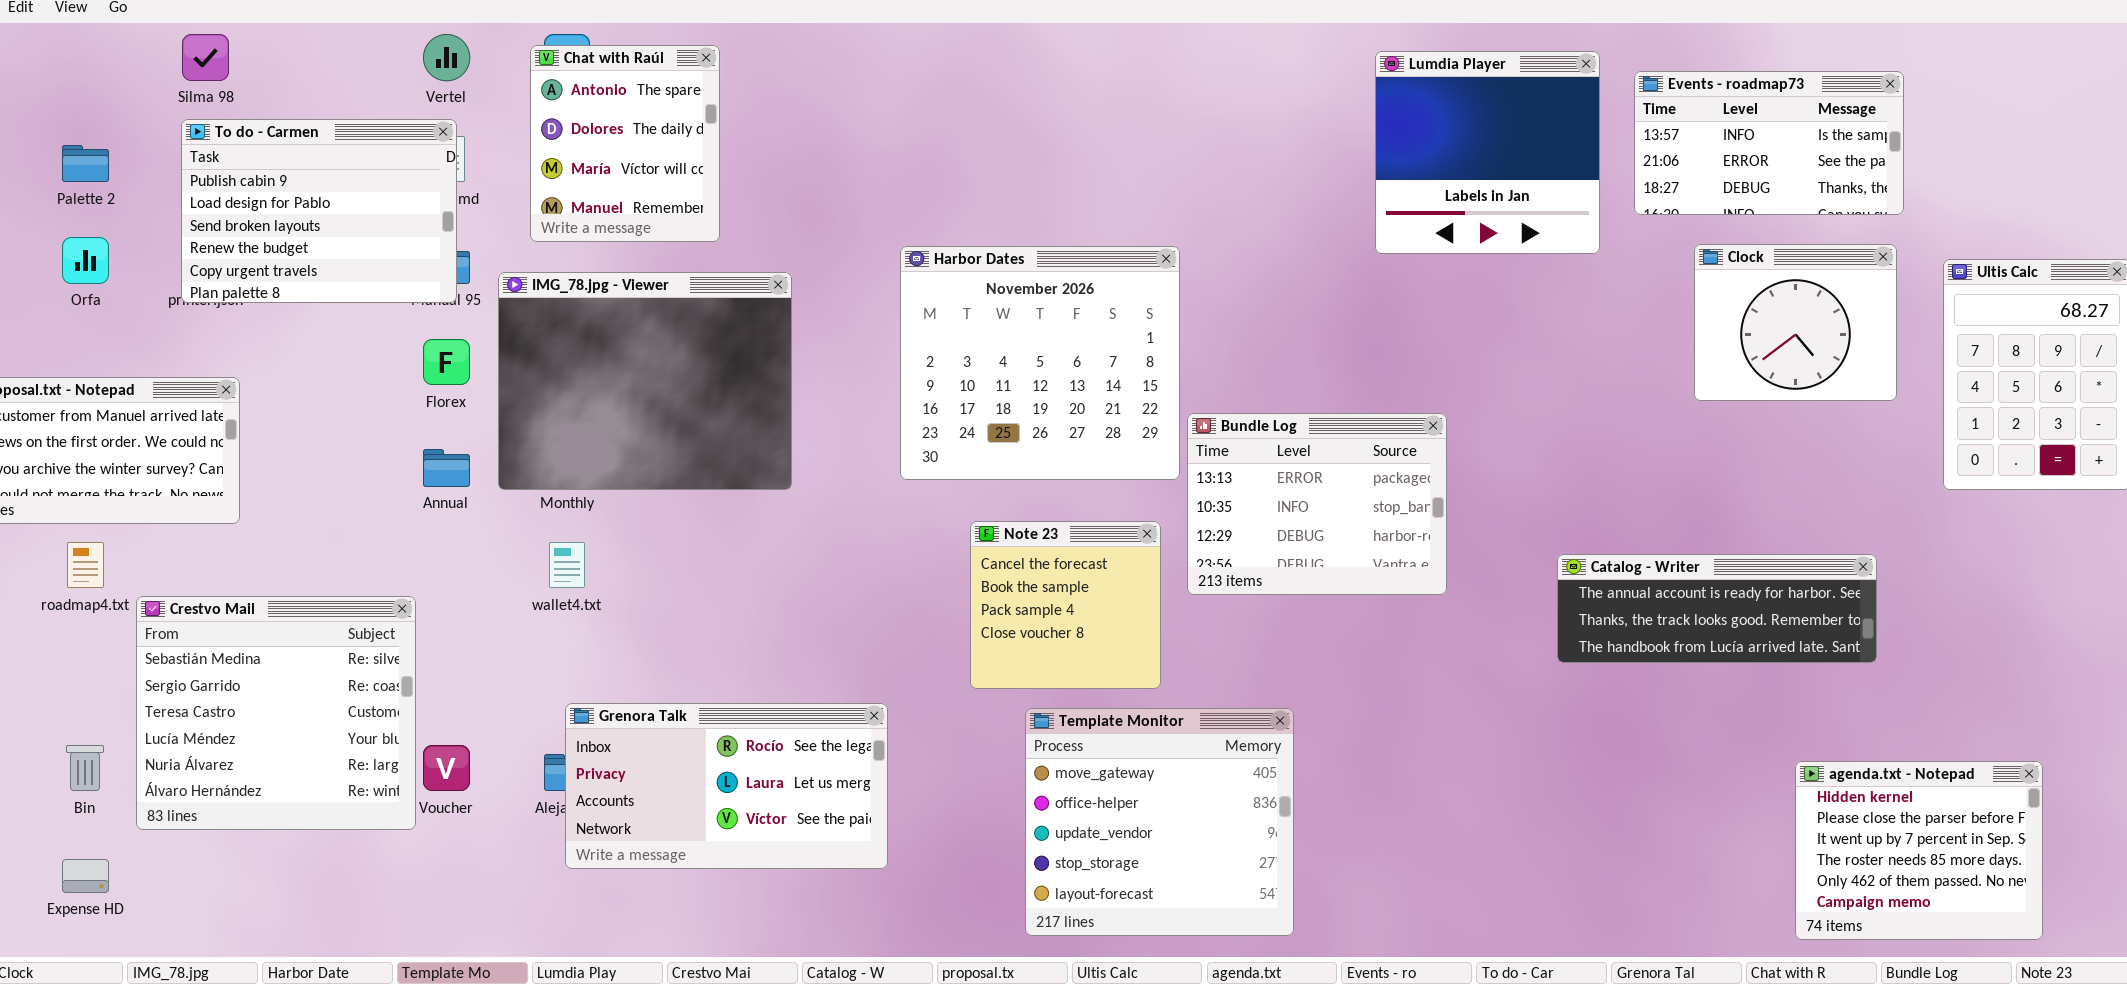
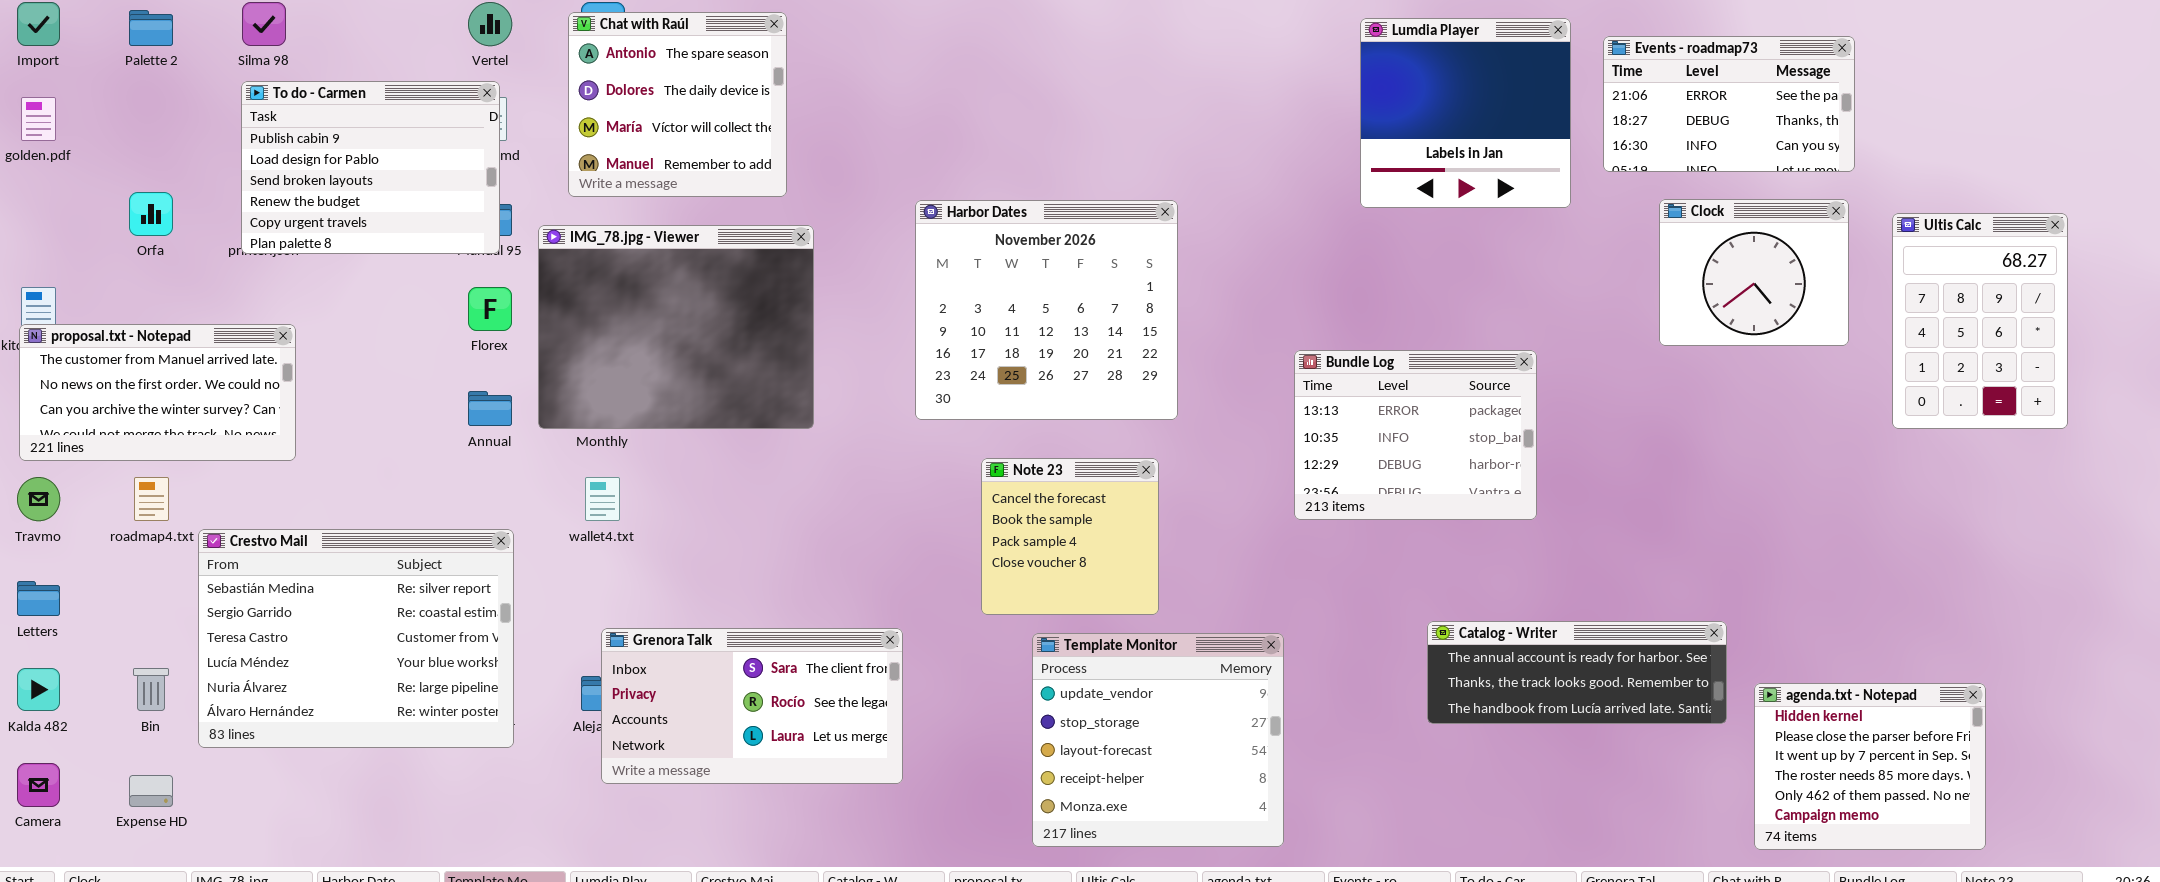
Chat with Raúl: [530,45,720,242] -> [568,12,787,197], resized
Events - roadmap73: [1634,71,1904,215] -> [1603,36,1855,172], scrolled down 1 row
Palette 2: [62,145,109,182] -> [129,10,173,46], moved
Bundle Log: [1187,413,1447,595] -> [1294,350,1537,520], moved
Catalog - Writer: [1557,554,1877,663] -> [1427,621,1727,724], moved
Crestvo Mail: [136,596,416,830] -> [198,529,514,748], resized
Grenora Talk: [565,703,888,869] -> [601,628,903,784], scrolled up 1 row
Template Monitor: [1025,708,1294,936] -> [1032,633,1284,847], scrolled down 2 rows

